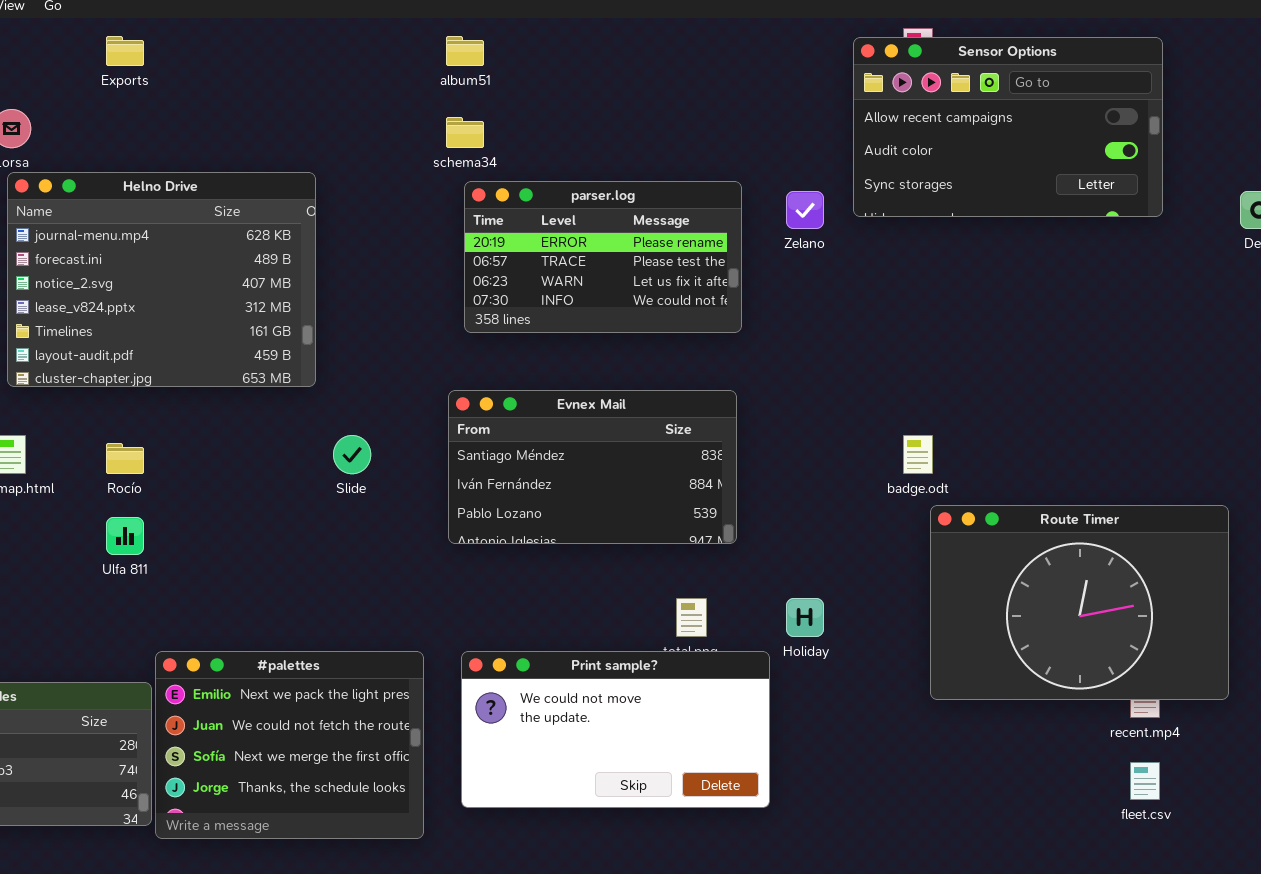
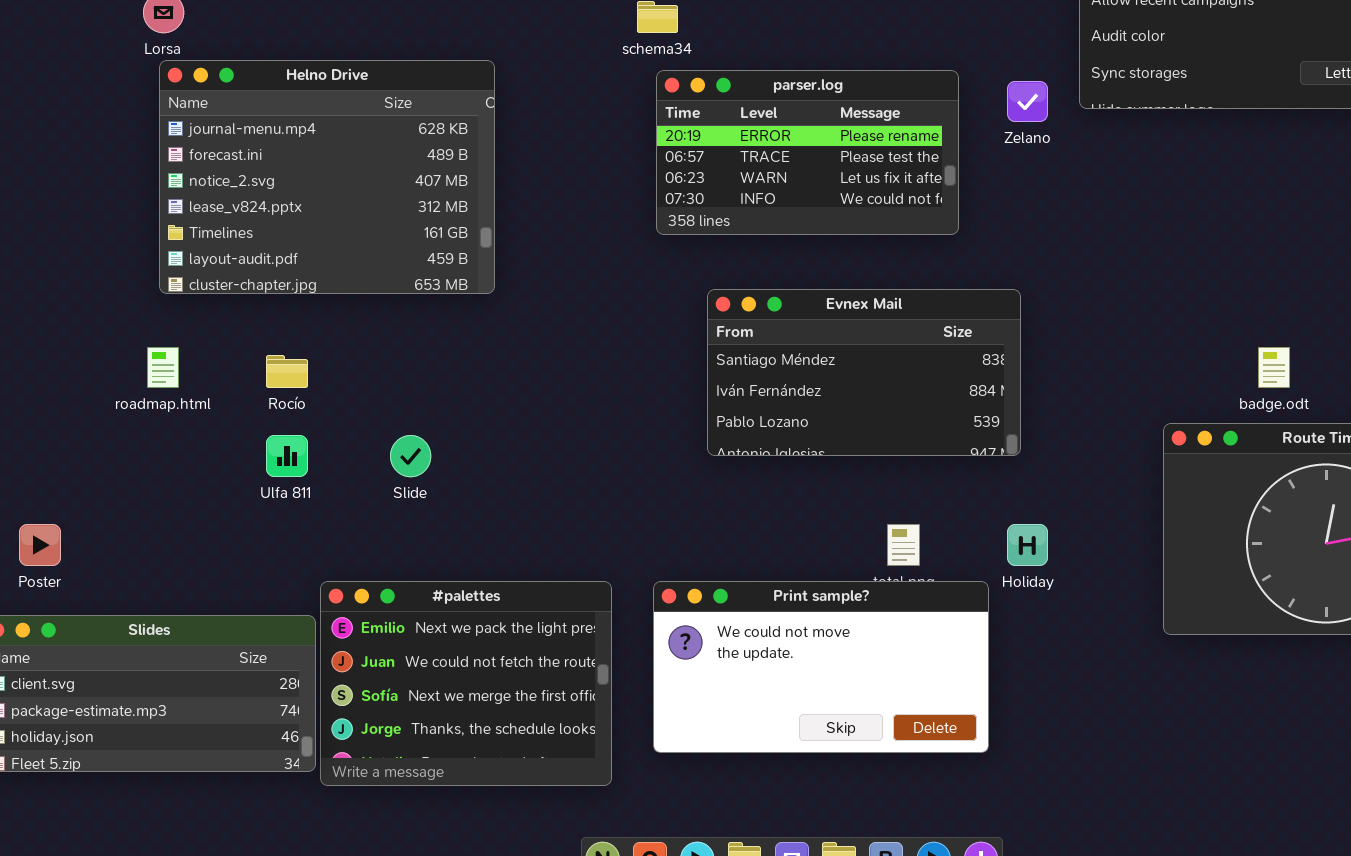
Evnex Mail: [448,390,737,544] -> [707,289,1021,456], moved
Slide: [333,435,371,474] -> [390,435,431,477], moved
badge.odt: [903,435,933,474] -> [1258,347,1290,388], moved

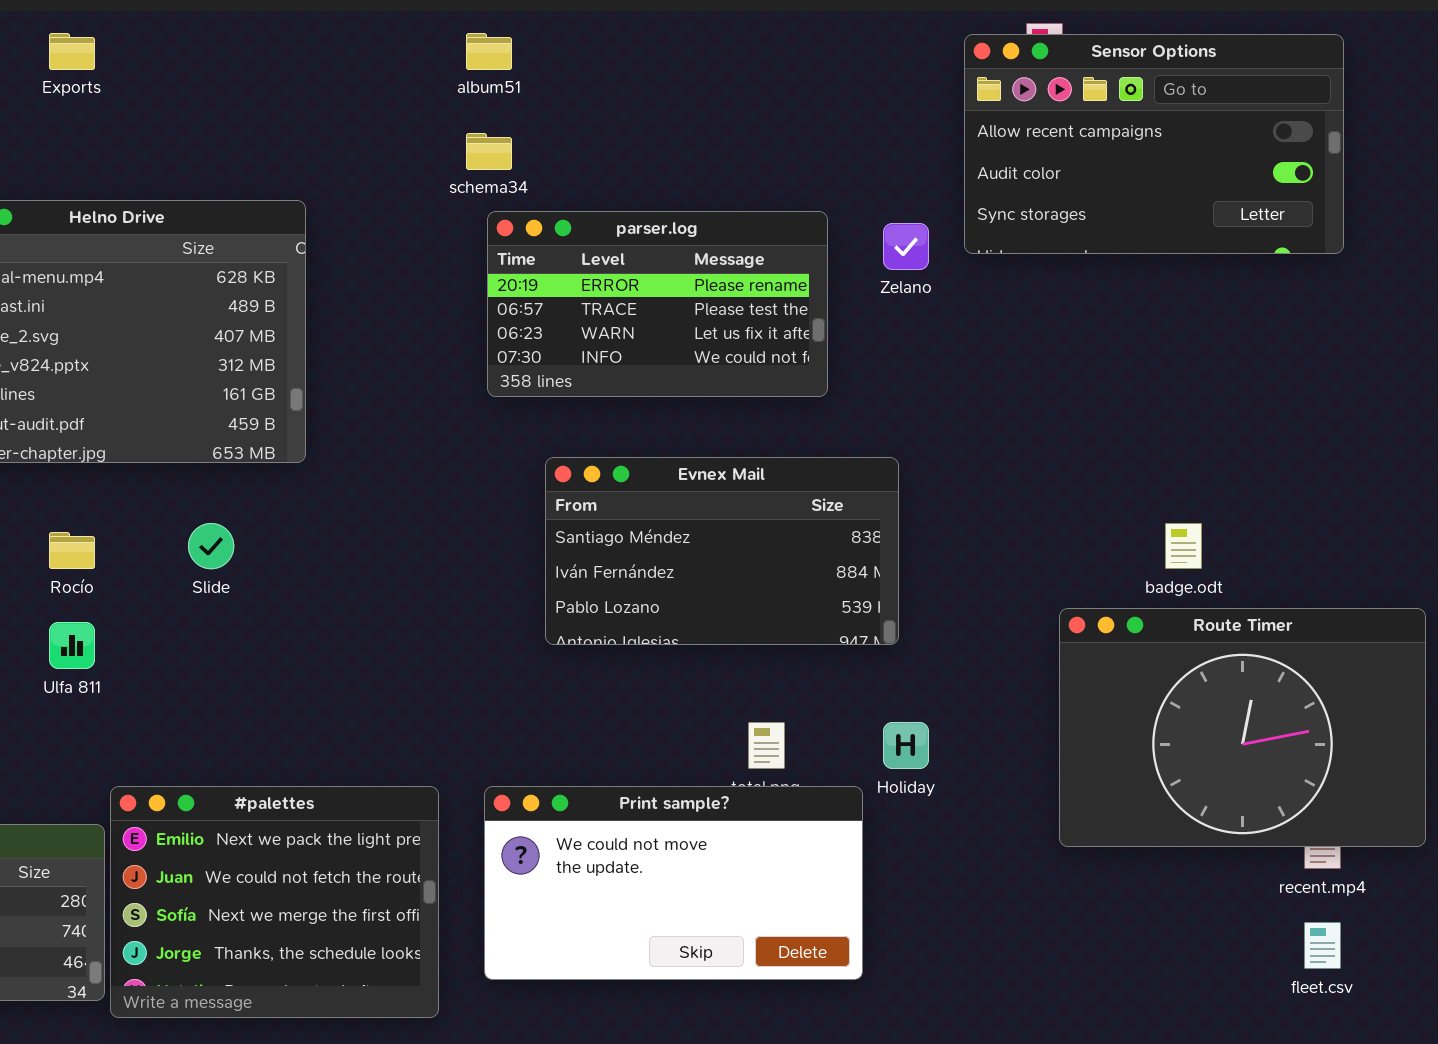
Slide: [390,435,431,477] -> [188,523,234,569], moved

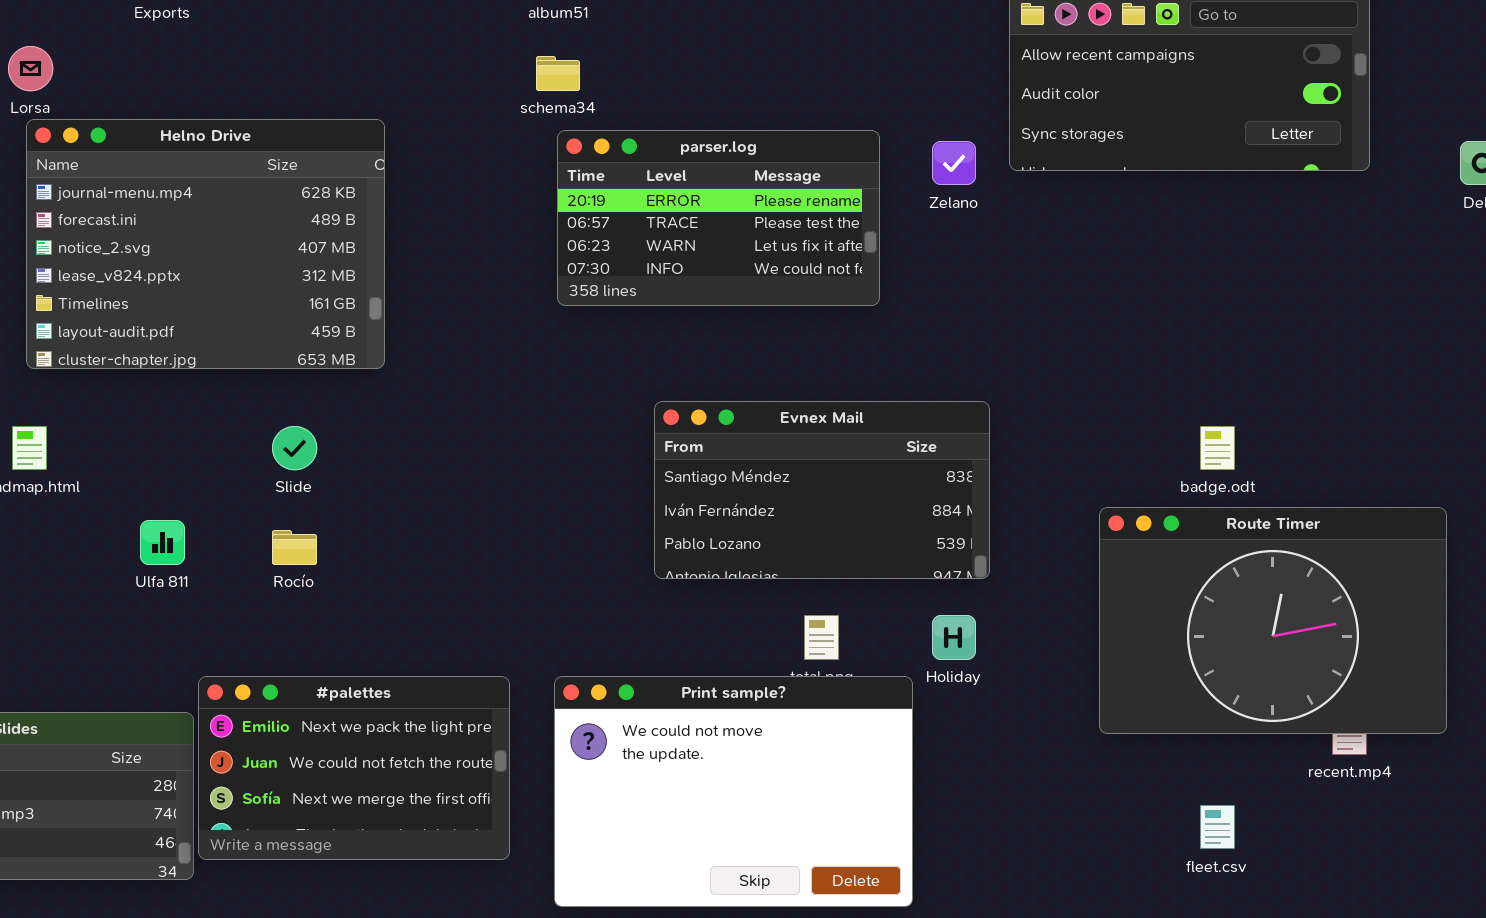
Evnex Mail: [545,457,899,645] -> [654,401,990,579], moved
Rocío: [49,532,95,569] -> [272,530,317,565], moved
#palettes: [110,786,439,1018] -> [198,676,510,860], resized
Print sample?: [484,786,863,980] -> [554,676,913,907], resized
fleet.csv: [1304,922,1341,969] -> [1200,805,1235,849], moved

